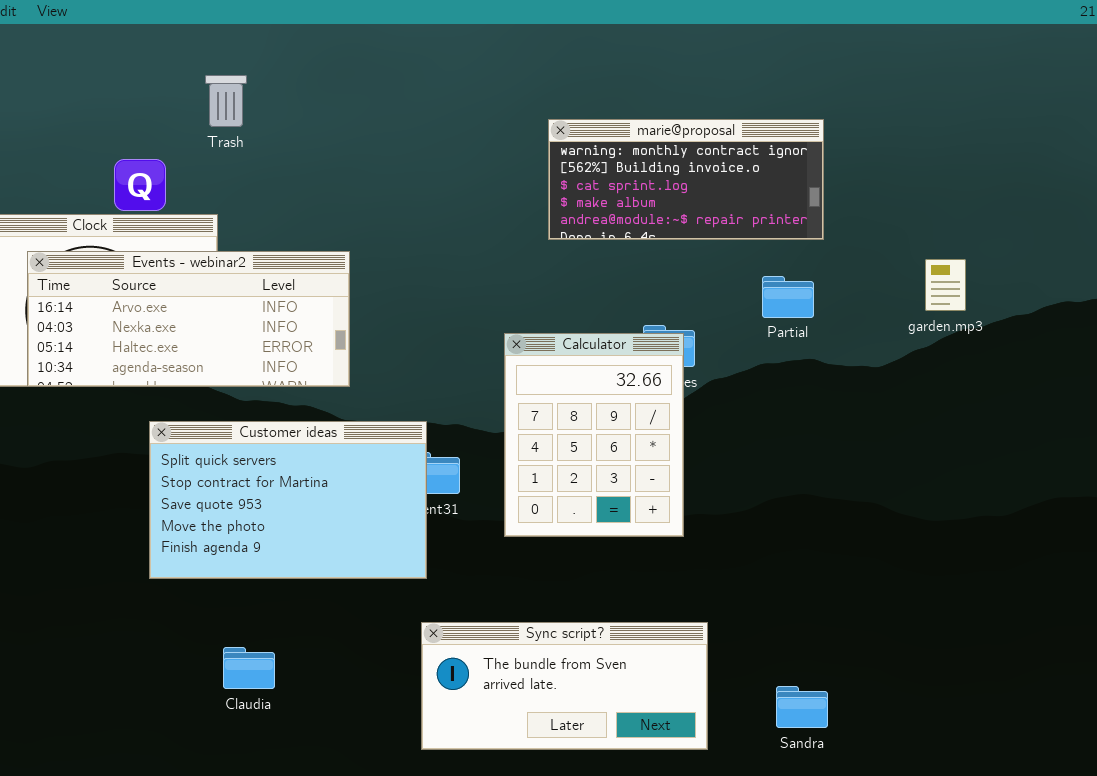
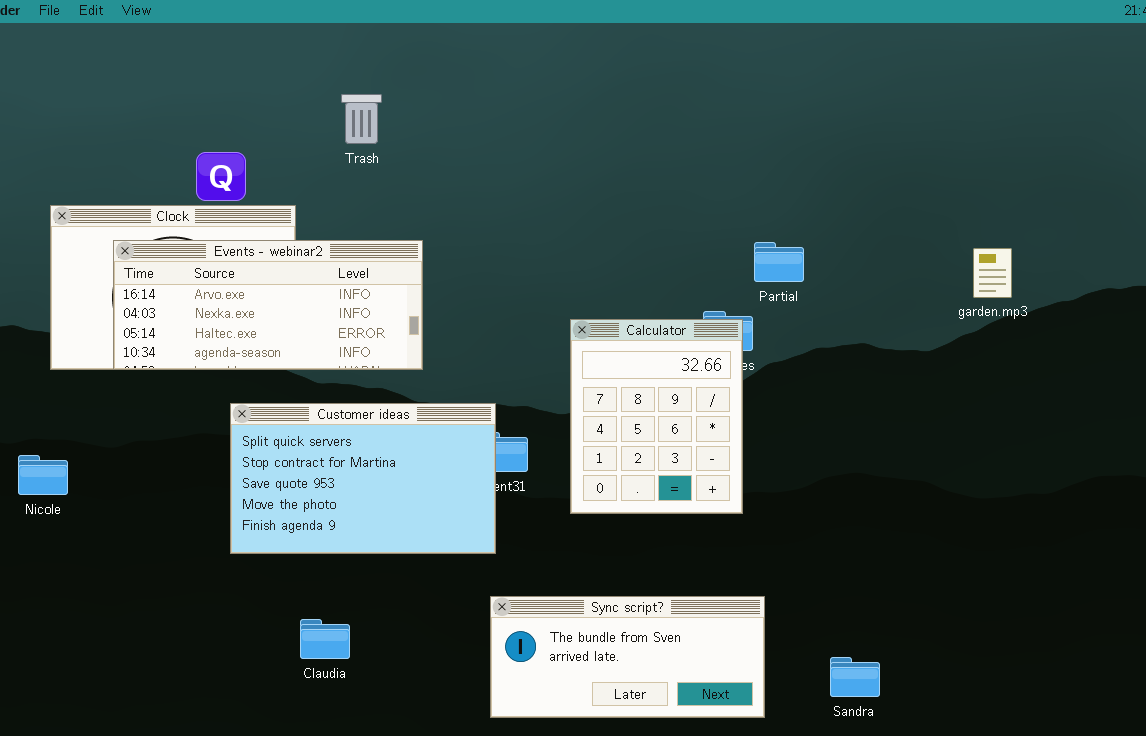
Trash: [205,75,247,127] -> [341,94,382,144], moved
marie@proposal: [548,119,824,240] -> none, closed
Partial: [762,276,814,318] -> [754,242,804,282], moved

